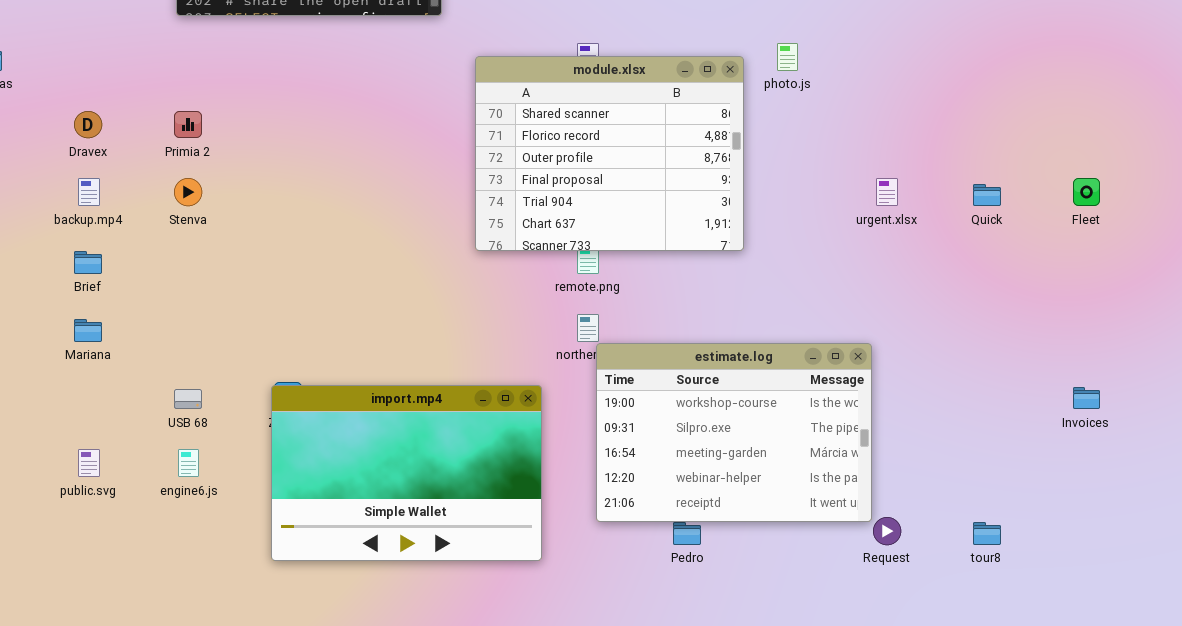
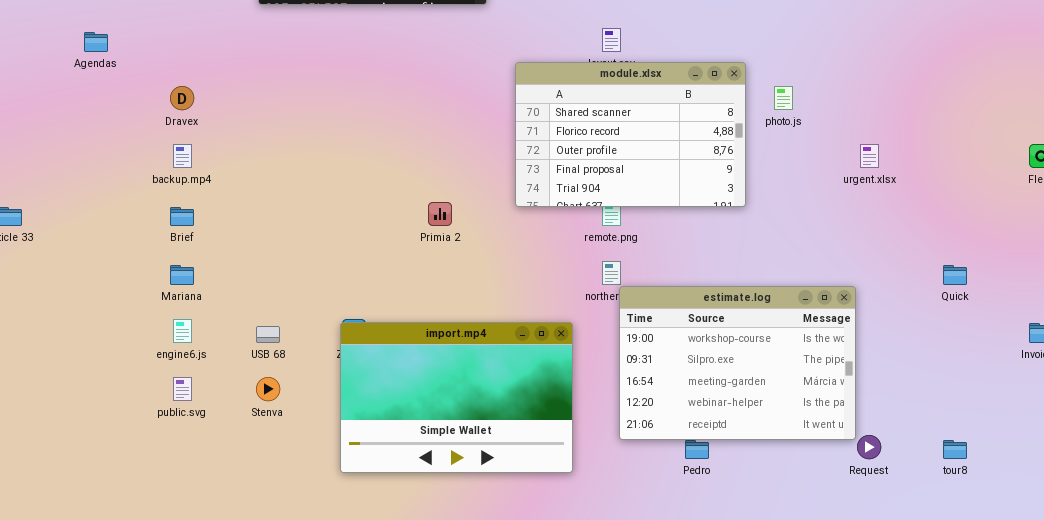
photo.js: [777,43,798,71] -> [774,86,793,110], moved
module.xlsx: [475,56,744,251] -> [515,62,746,207], resized
Primia 2: [174,111,202,138] -> [428,202,452,226], moved
Stenva: [174,178,202,206] -> [256,377,280,401], moved
Quick: [973,184,1001,206] -> [943,265,967,285], moved
engine6.js: [178,449,199,477] -> [173,319,192,343], moved

